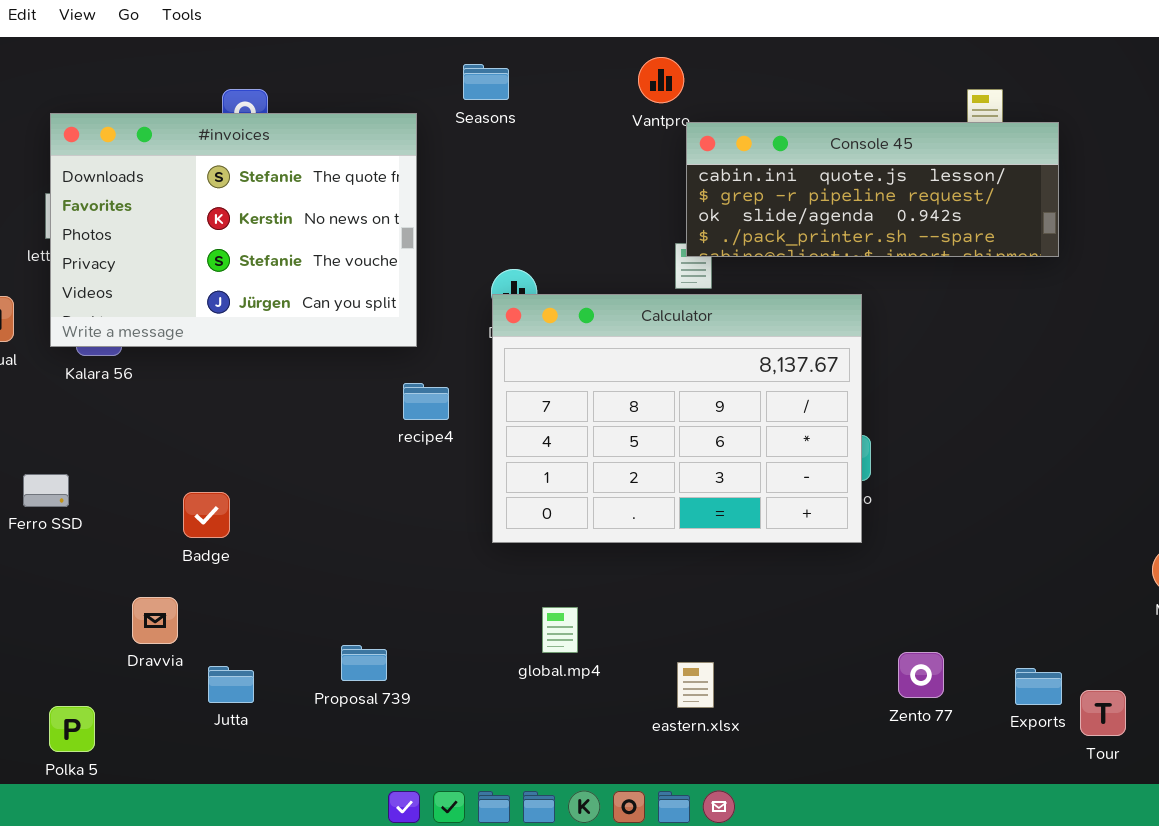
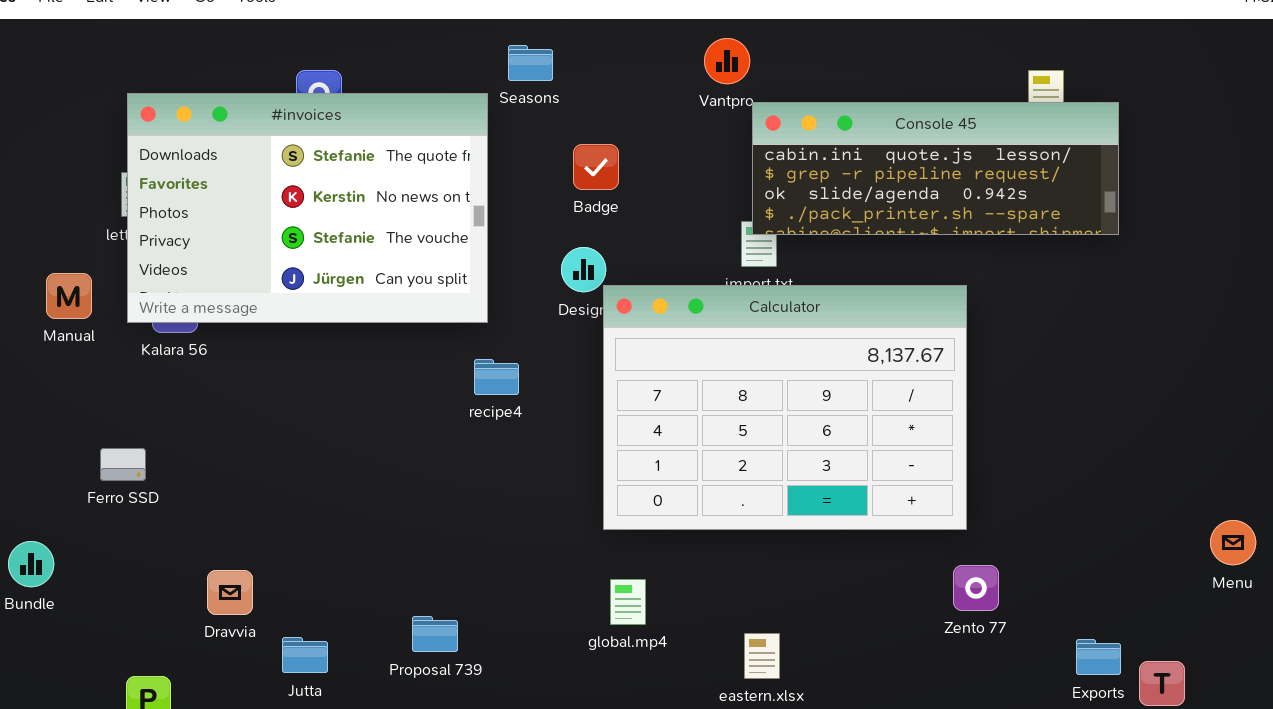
Seasons: [463,64,509,100] -> [508,45,553,81], moved
Calculator: [492,294,862,543] -> [603,285,967,530], moved
Badge: [183,492,230,538] -> [573,144,619,190], moved
Zento 77: [898,652,944,698] -> [953,565,999,611], moved

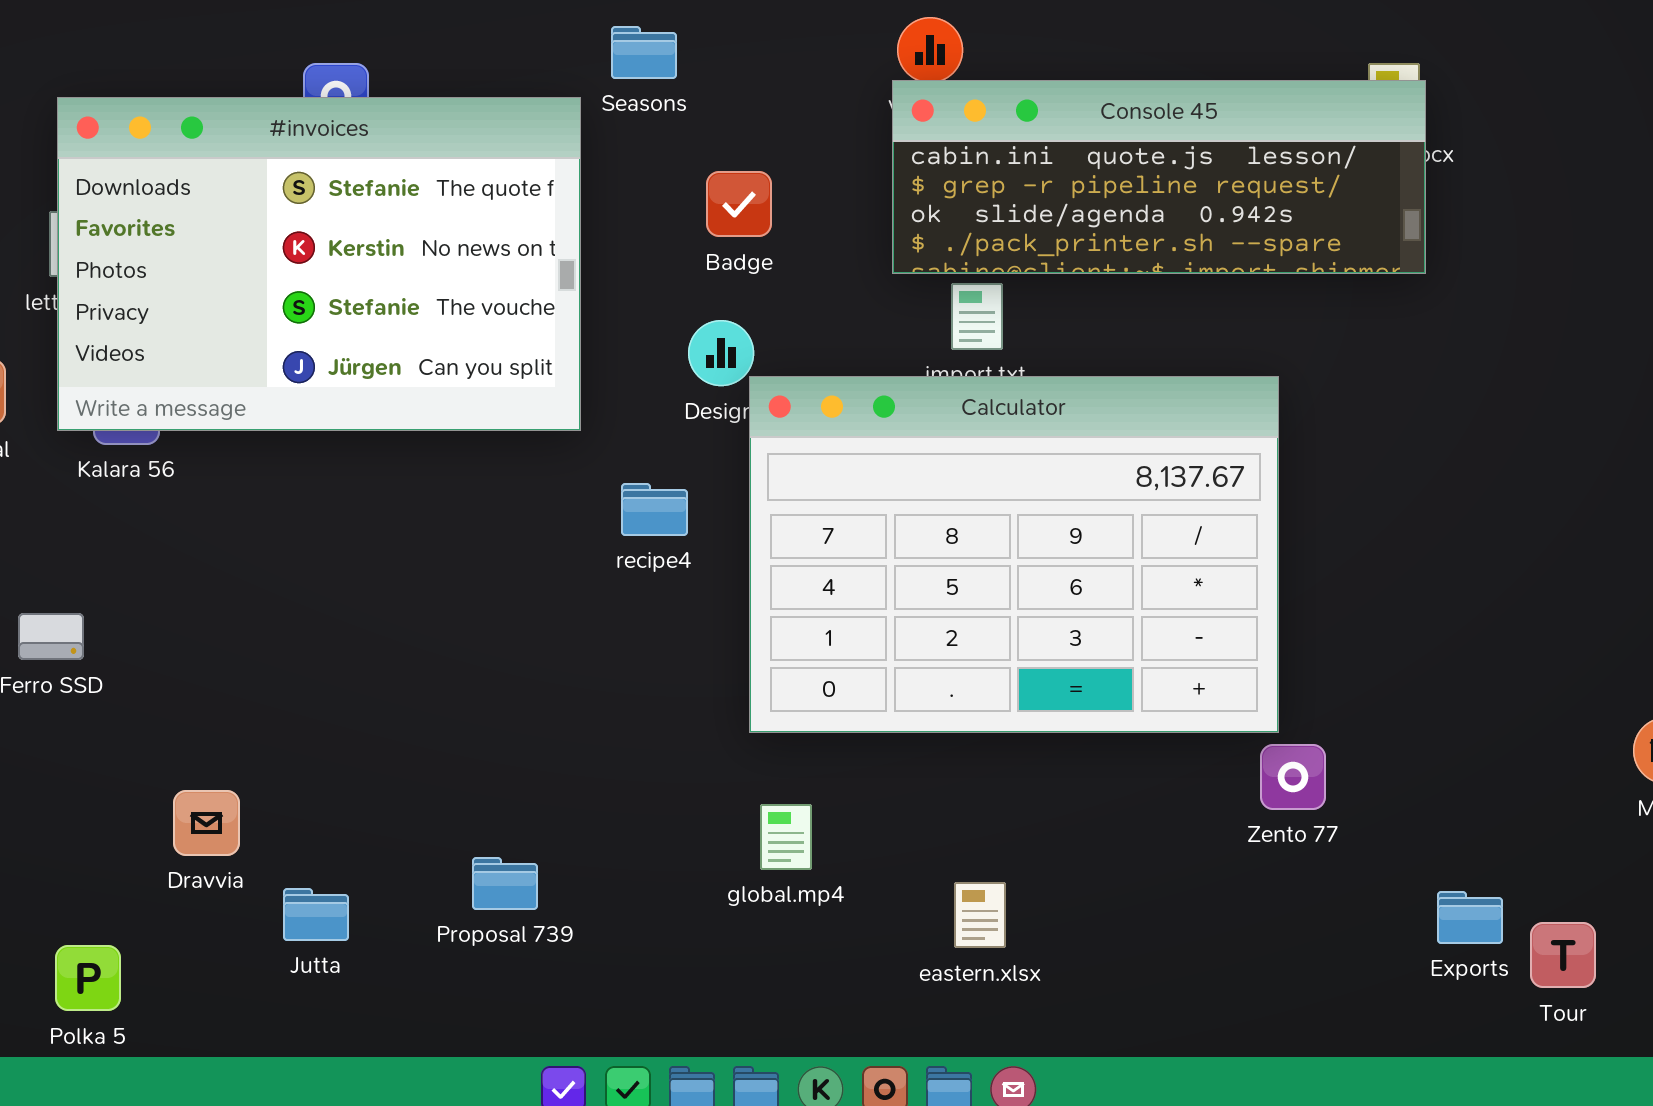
Console 45: [752,102,1119,235] -> [892,80,1426,274], moved
recipe4: [474,359,519,395] -> [621,483,688,536], moved
Zento 77: [953,565,999,611] -> [1260,744,1326,810], moved

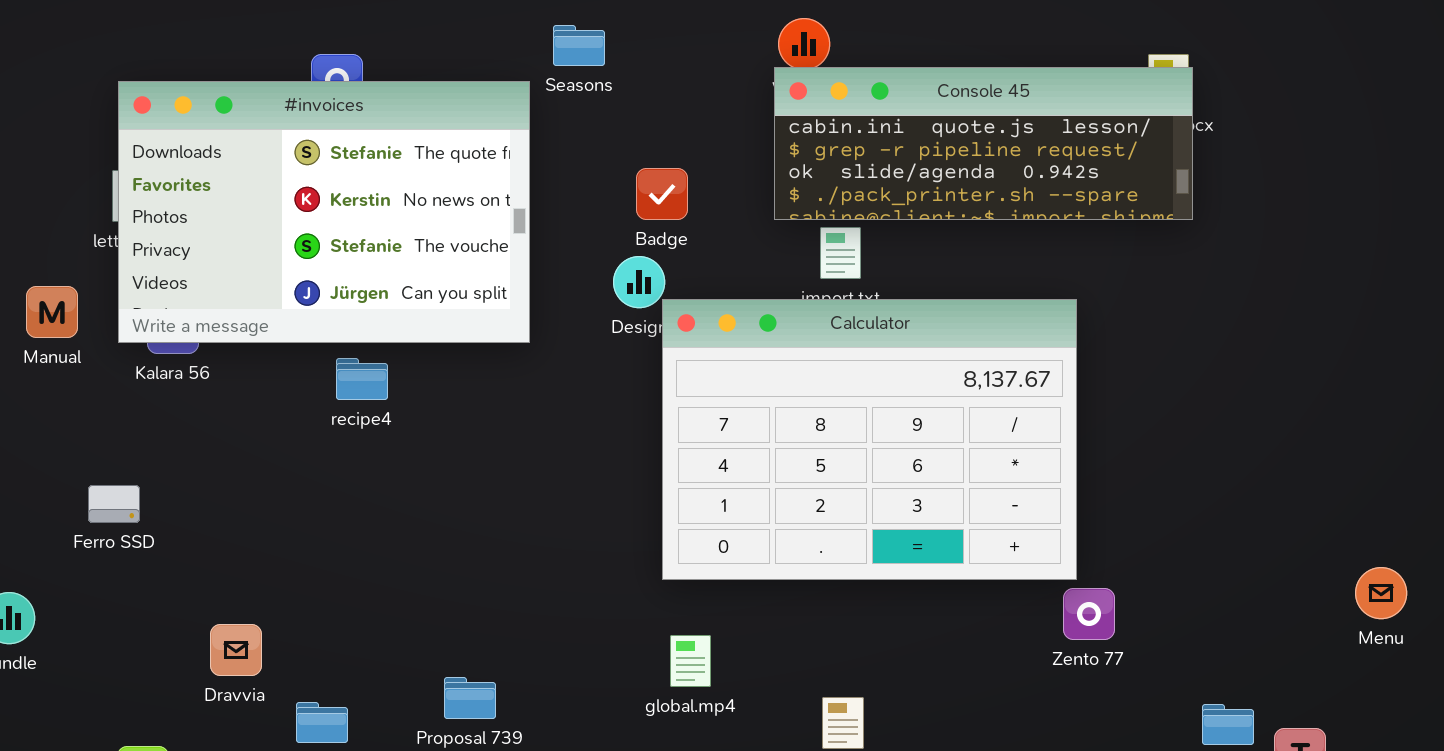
Badge: [706,171,772,237] -> [636,168,688,220], moved
recipe4: [621,483,688,536] -> [336,358,388,400], moved

